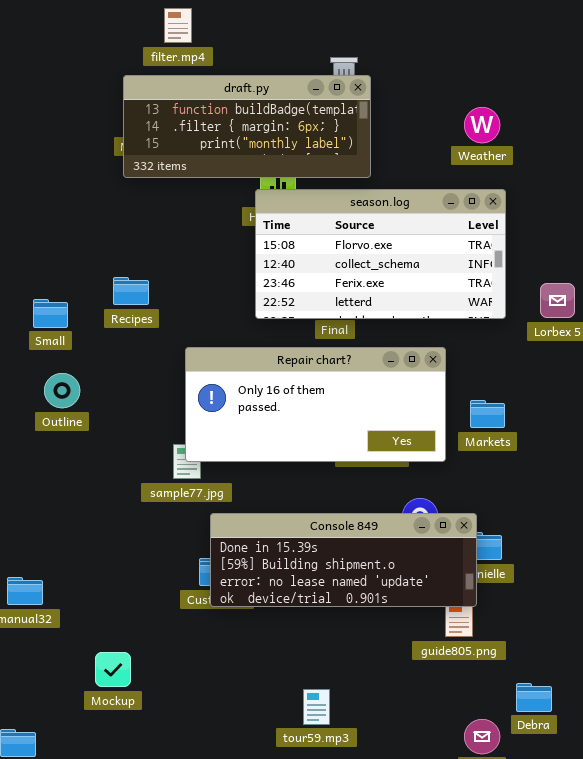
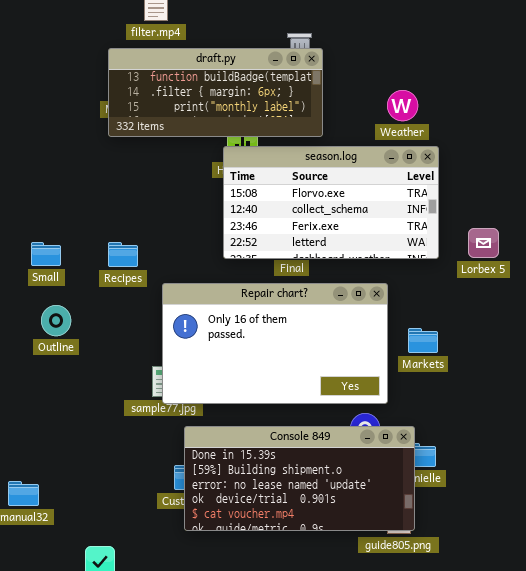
Weather: [464,107,500,143] -> [387,90,418,121], moved
Recipes: [113,277,149,305] -> [108,242,138,267], moved
Repair chart?: [185,347,446,462] -> [162,283,388,404], resized
Console 849: [210,513,477,607] -> [184,426,415,531], resized

